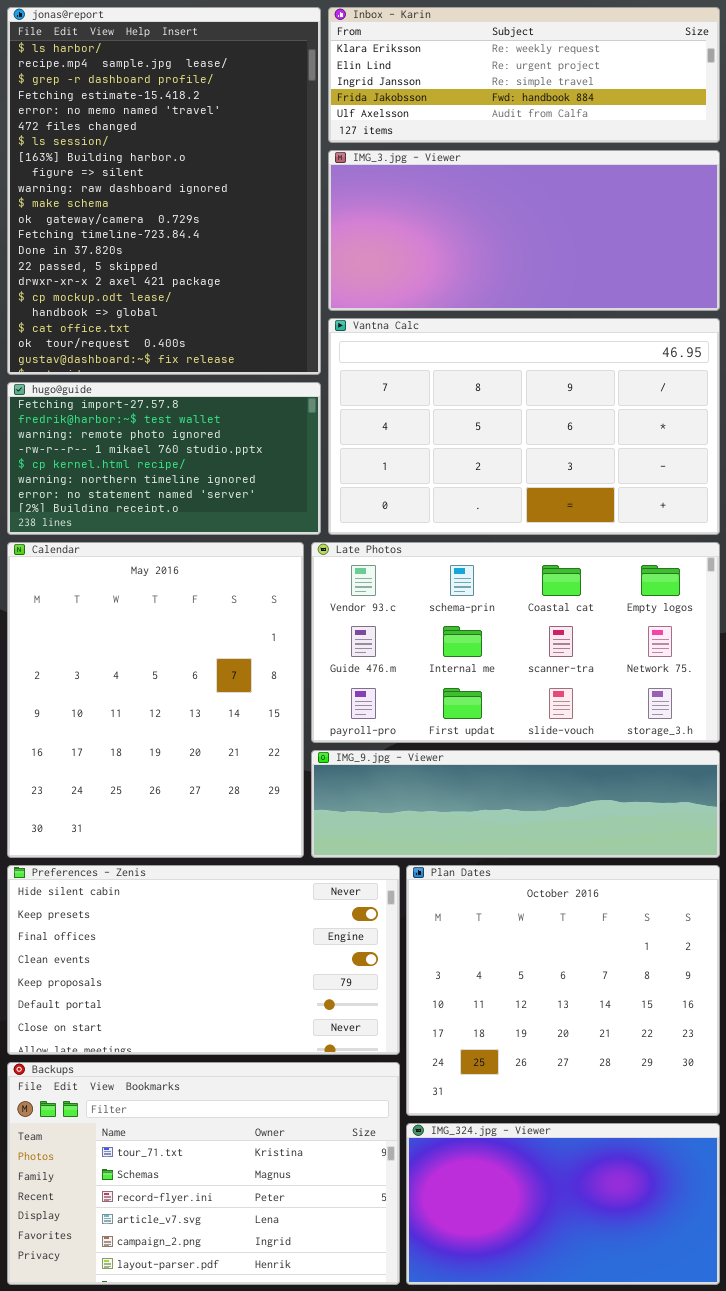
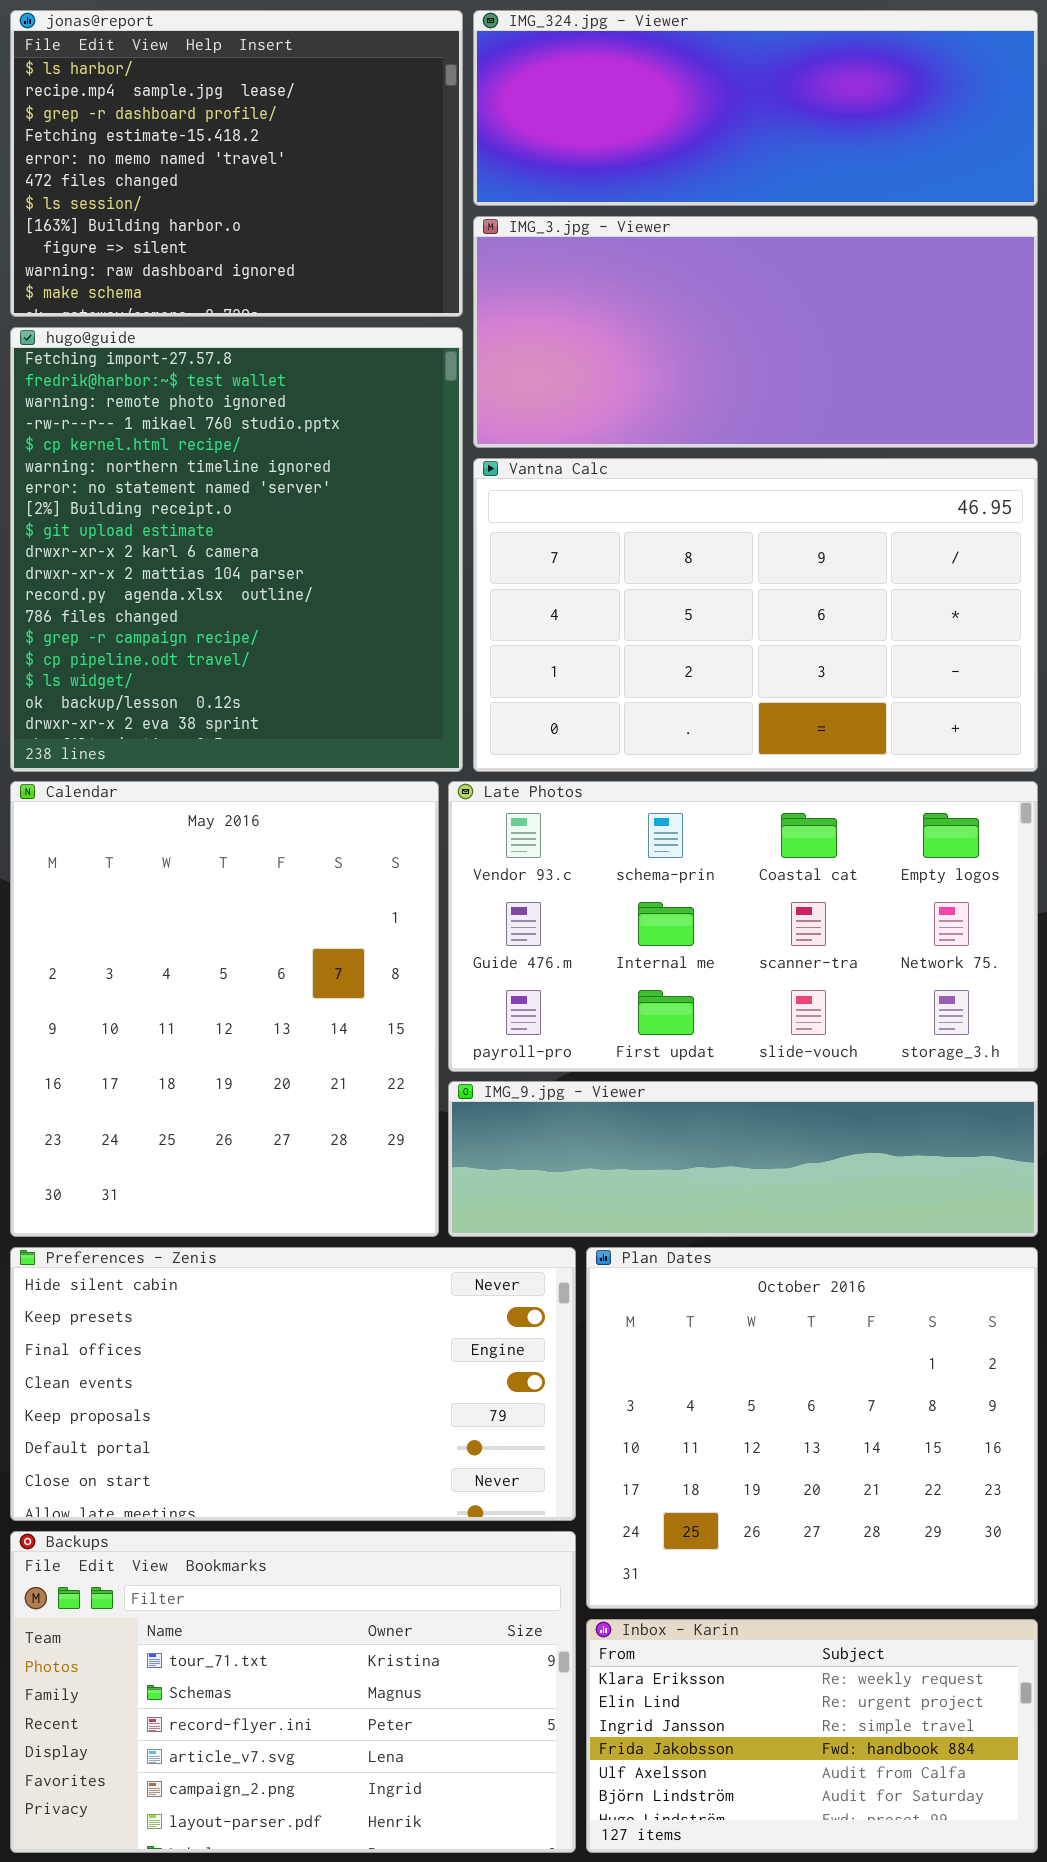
jonas@report: [7,7,321,375] -> [10,10,463,317], resized
Inbox - Karin: [328,7,720,143] -> [586,1619,1038,1853], moved, resized
hugo@guide: [7,382,321,535] -> [10,327,463,772], resized
IMG_324.jpg - Viewer: [406,1123,720,1285] -> [473,10,1038,206], moved, resized

